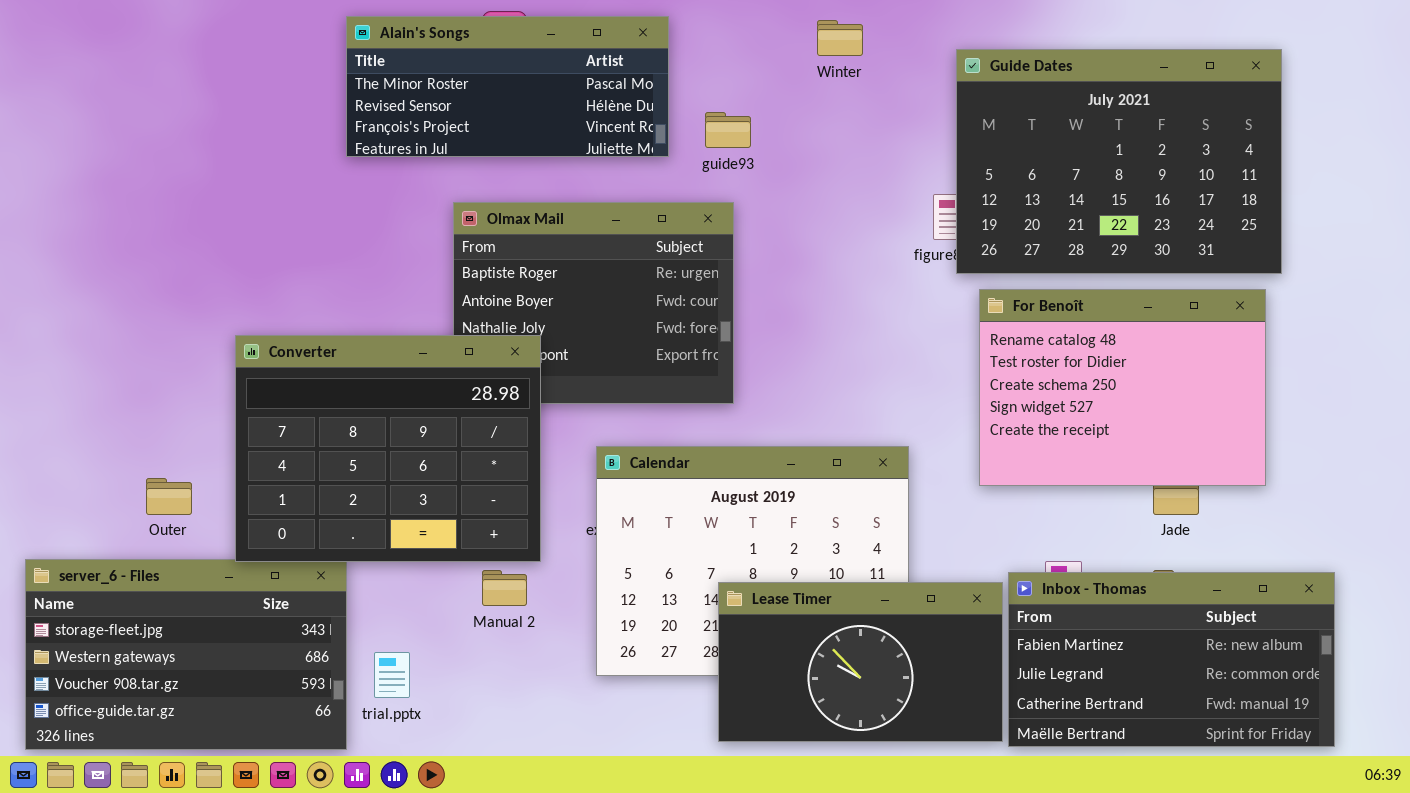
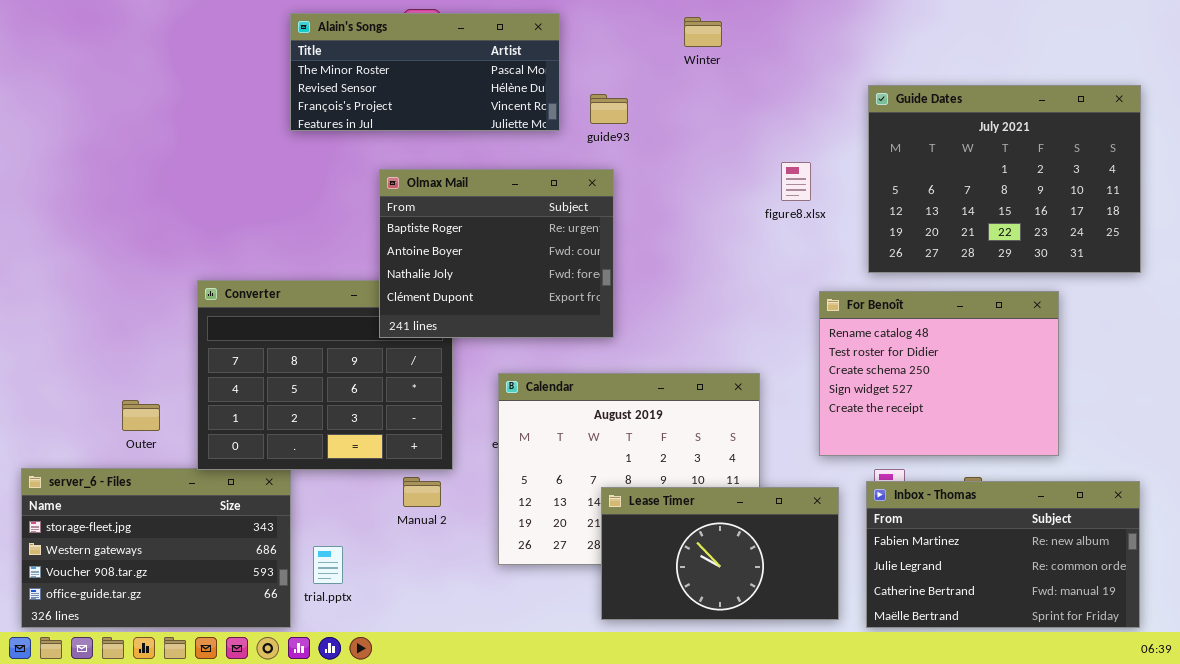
Guide Dates: [956,49,1282,274] -> [868,85,1141,273], moved
Olmax Mail: [453,202,734,404] -> [379,169,614,338], raised
For Benoît: [979,289,1266,486] -> [819,291,1059,456], moved
Inbox - Thomas: [1008,572,1335,747] -> [866,481,1140,628], moved

